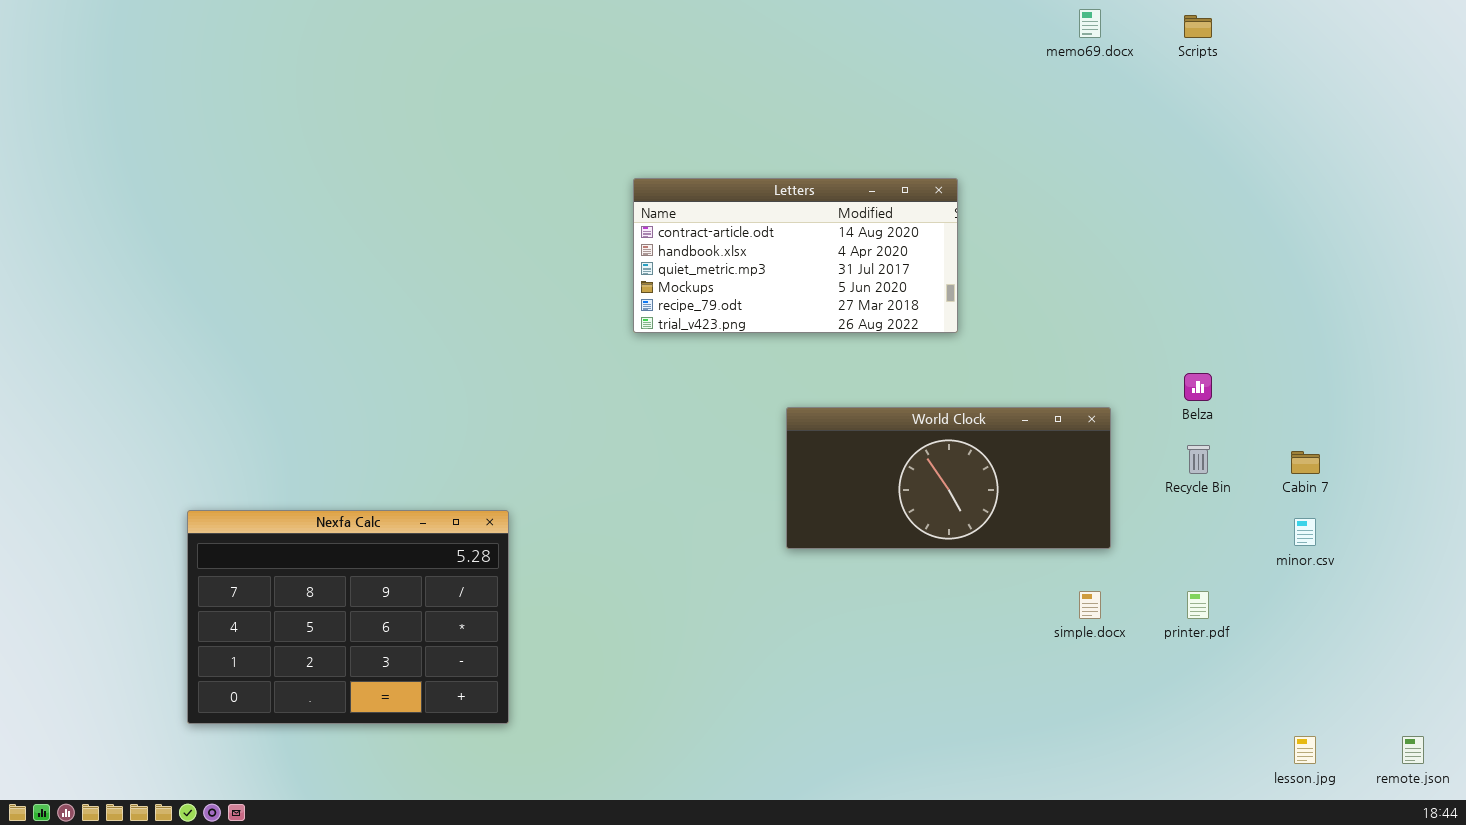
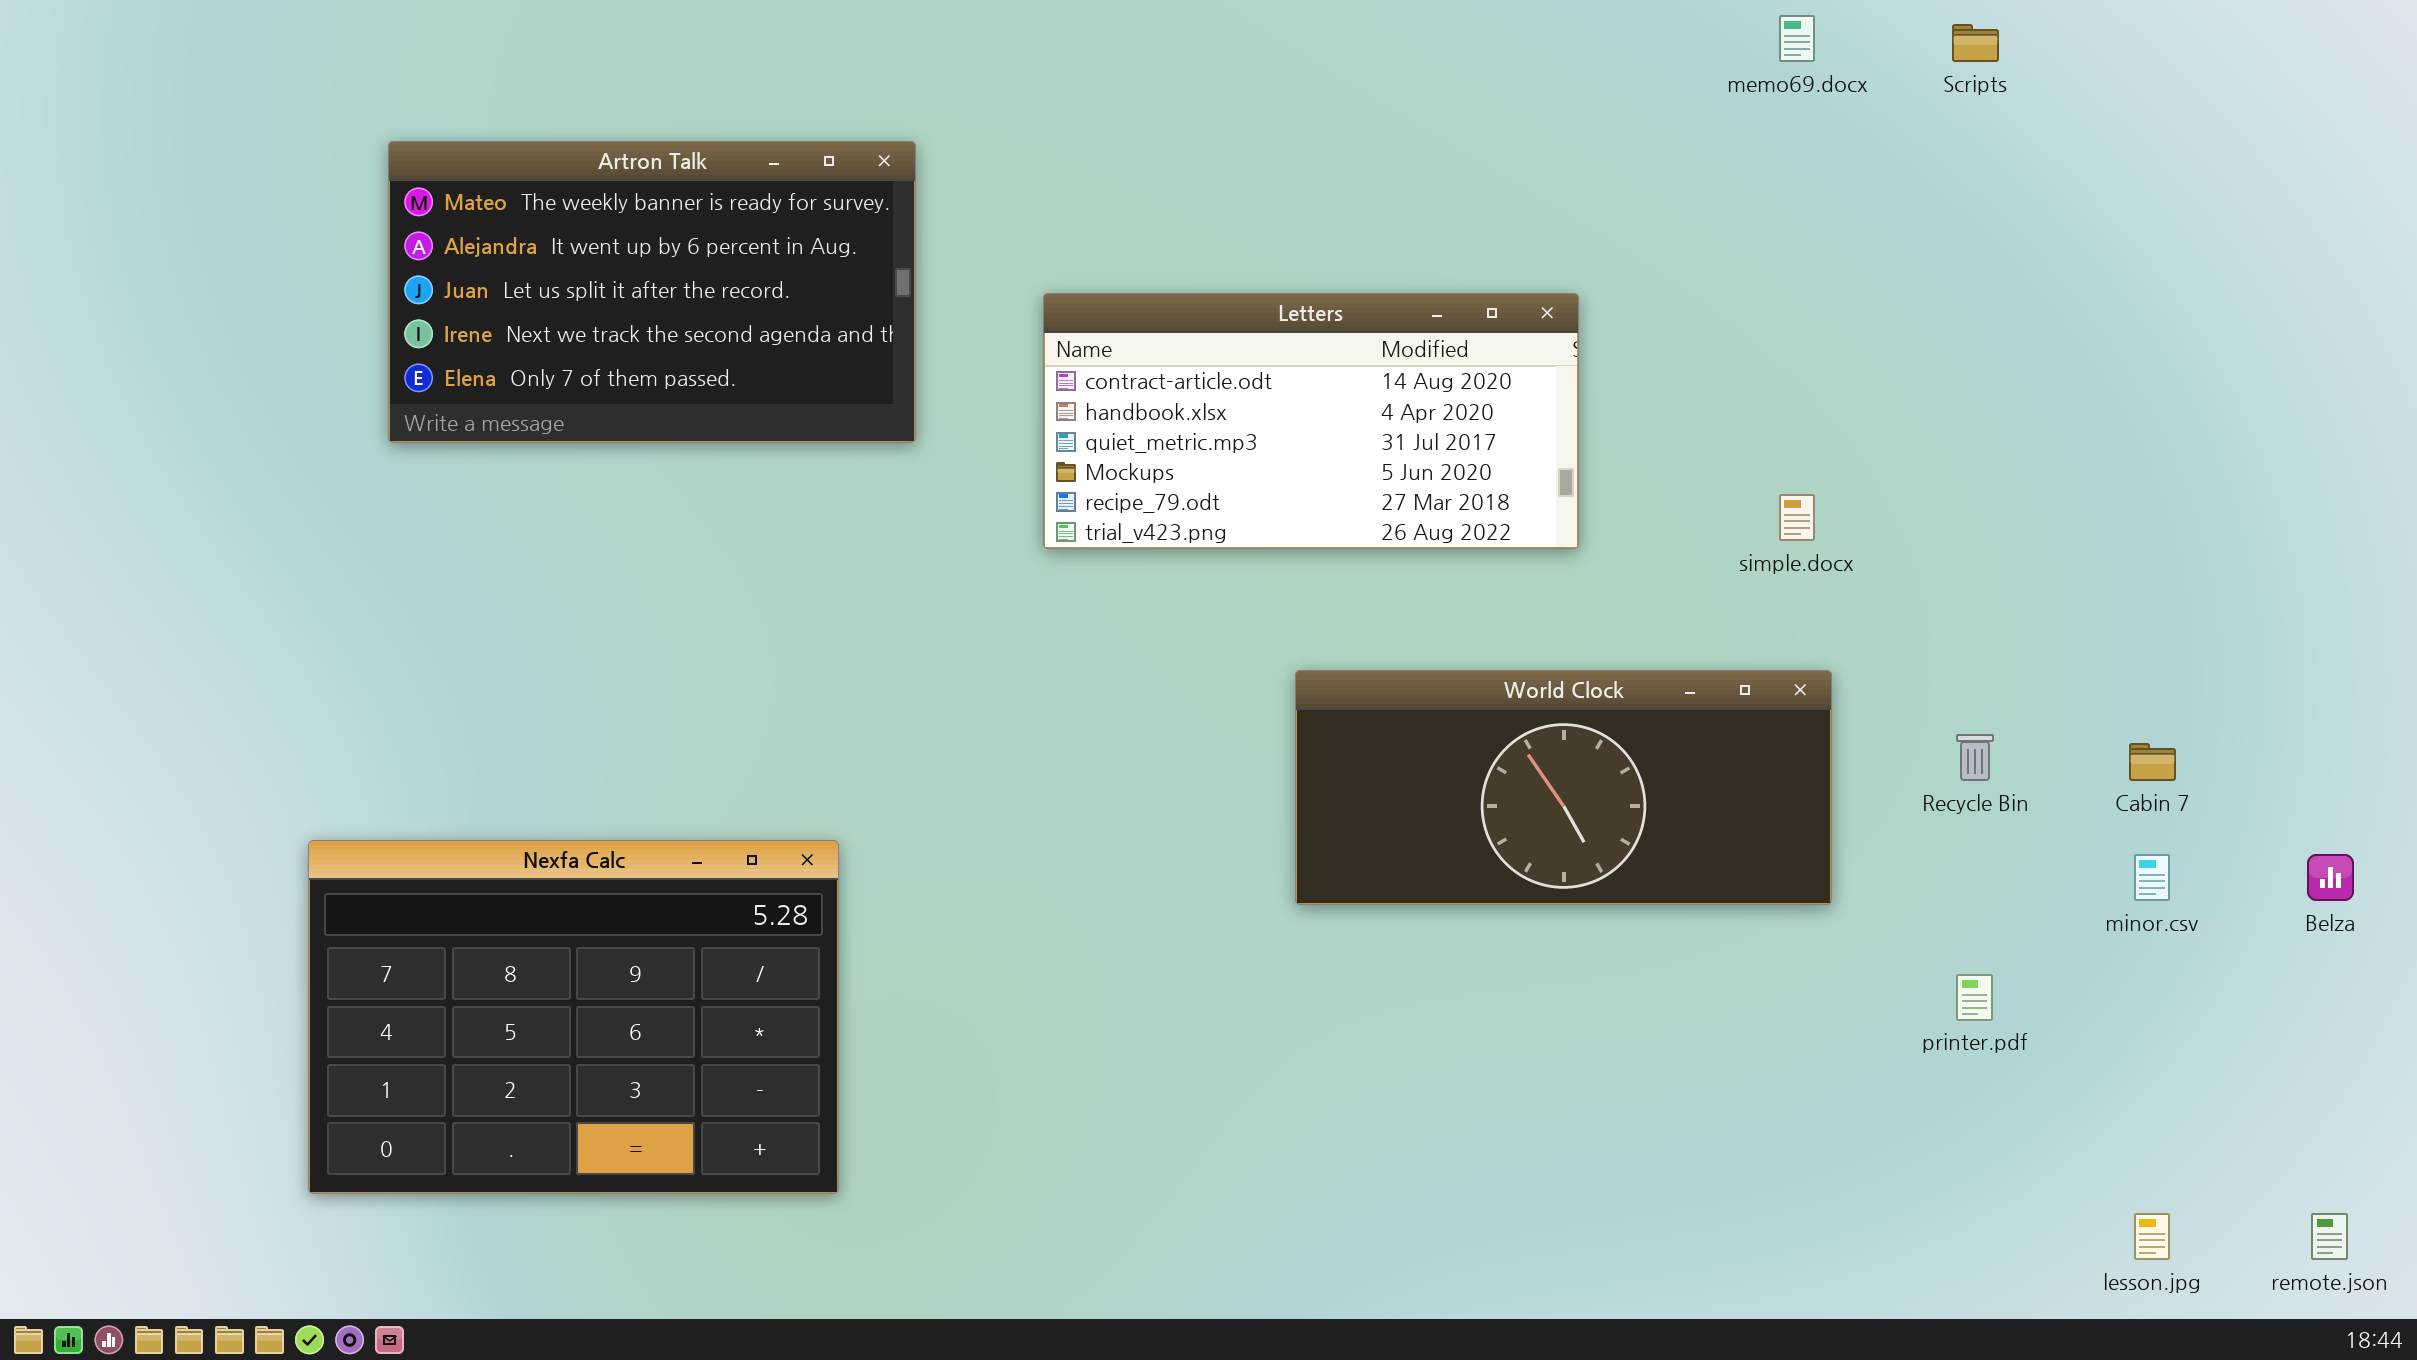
Artron Talk: none -> [388,141,916,443], opened
Belza: [1184,373,1212,401] -> [2307,854,2354,901], moved
simple.docx: [1079,591,1101,619] -> [1779,494,1815,541], moved

